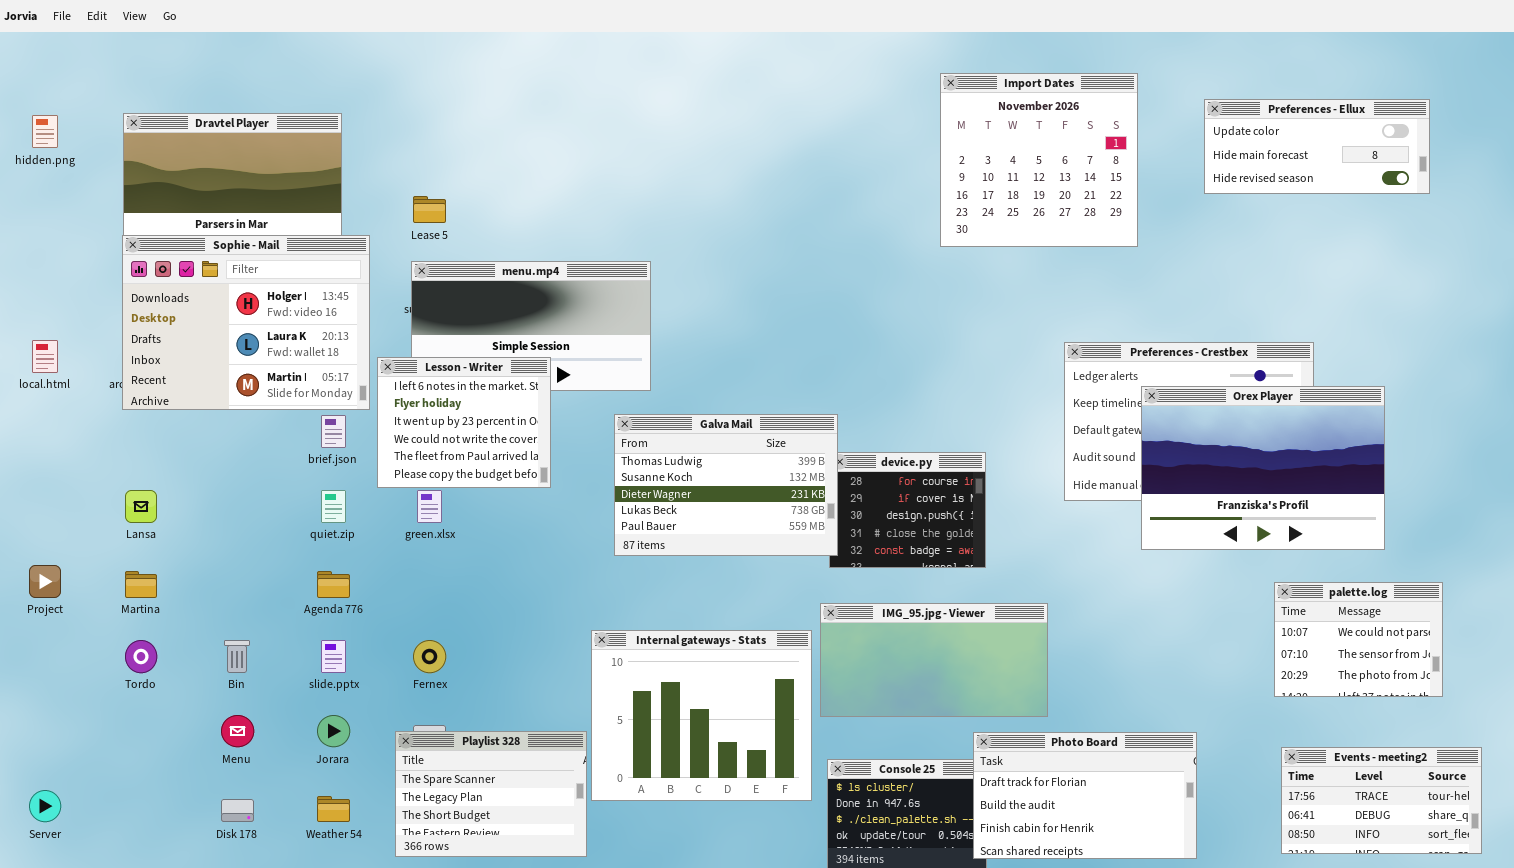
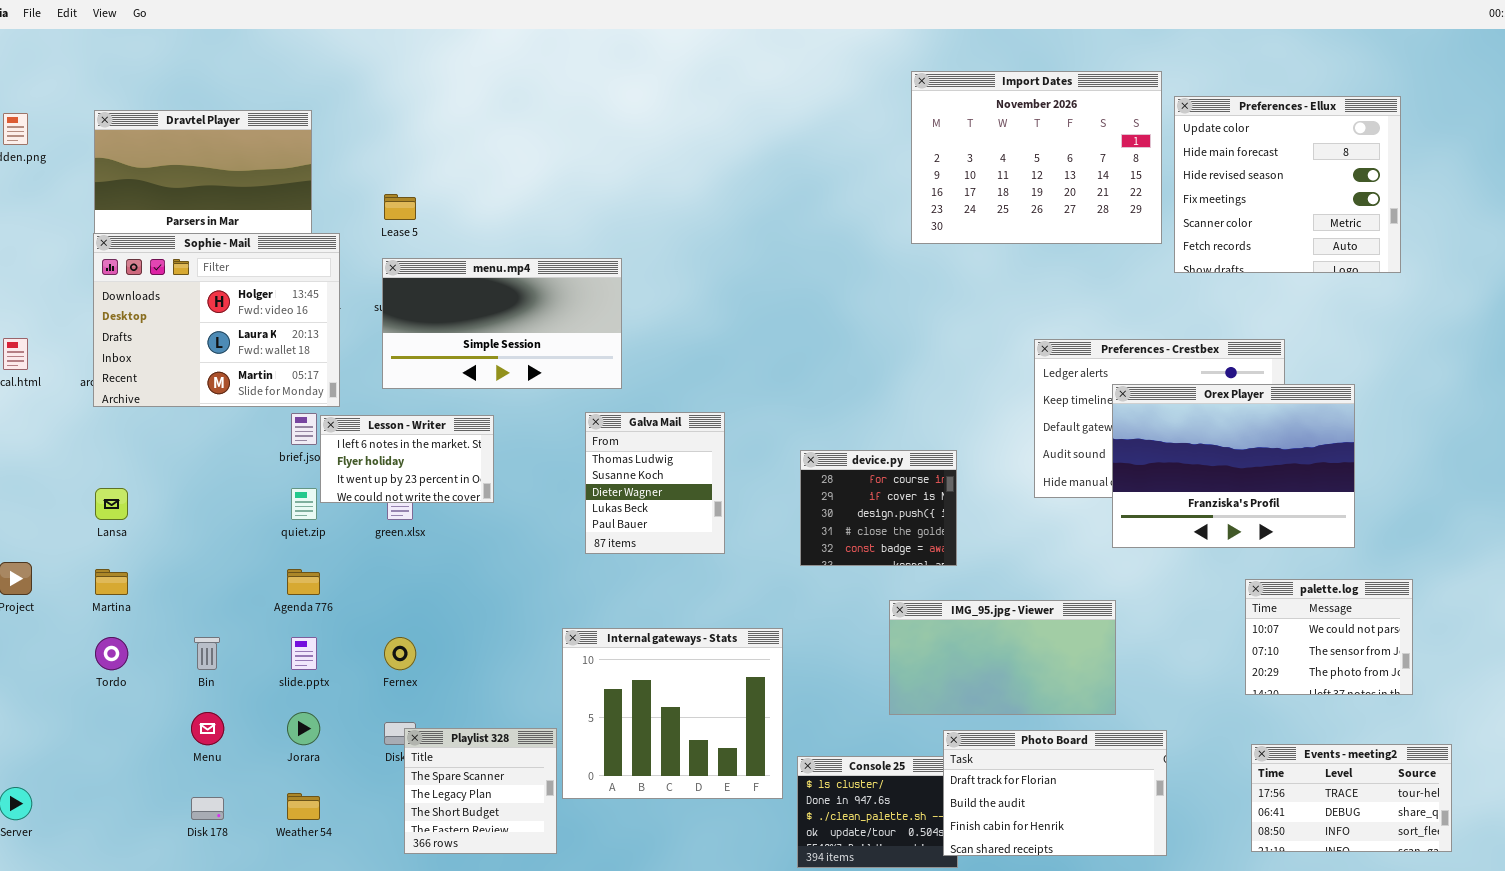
Import Dates: [940,73,1138,247] -> [911,71,1162,244], resized
Preferences - Ellux: [1204,99,1430,194] -> [1174,96,1401,273], resized
Lesson - Writer: [377,357,551,488] -> [320,415,494,503], moved, resized
Galva Mail: [614,414,838,556] -> [585,412,725,554], resized
IMG_95.jpg - Viewer: [820,603,1048,717] -> [889,600,1116,715], moved
Playlist 328: [395,731,587,857] -> [404,728,557,854], resized

